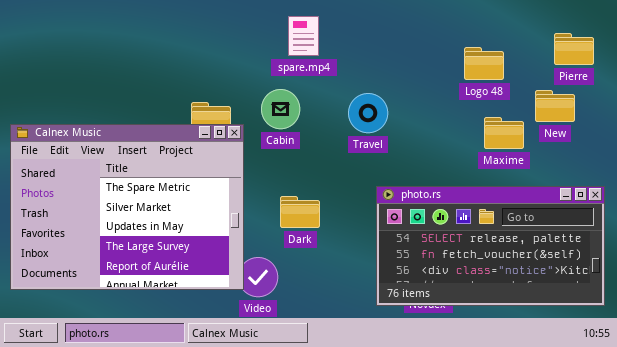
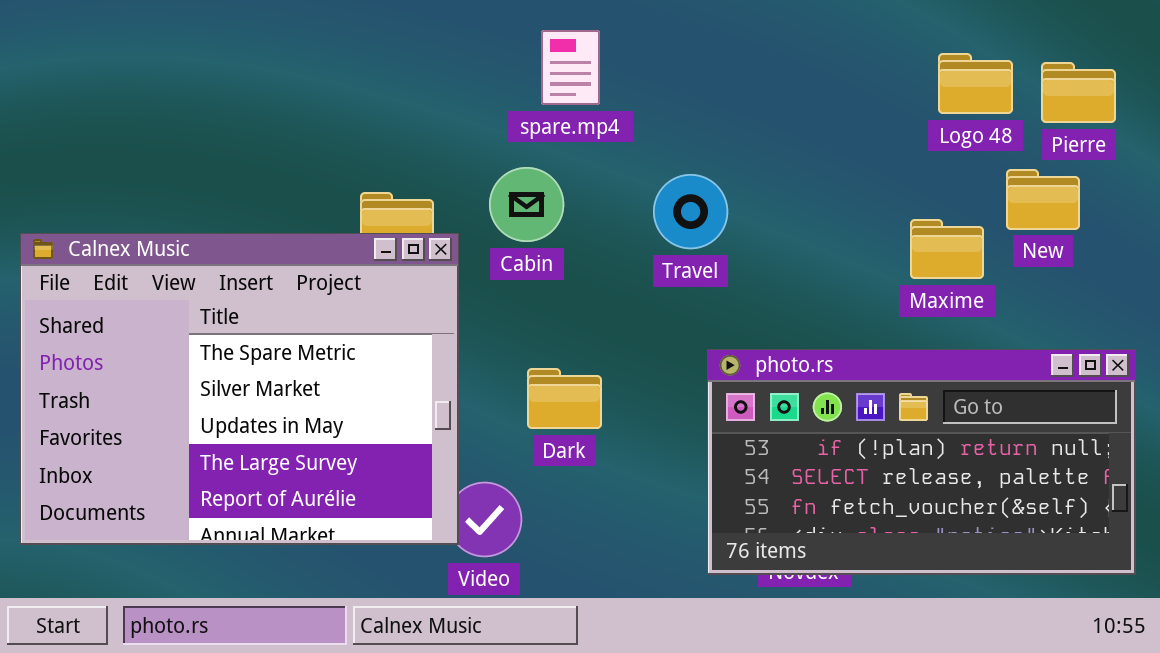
Logo 48: [464,47,504,80] -> [938,53,1013,114], moved
photo.rs: [376,186,605,306] -> [707,349,1136,575], scrolled up 1 row

